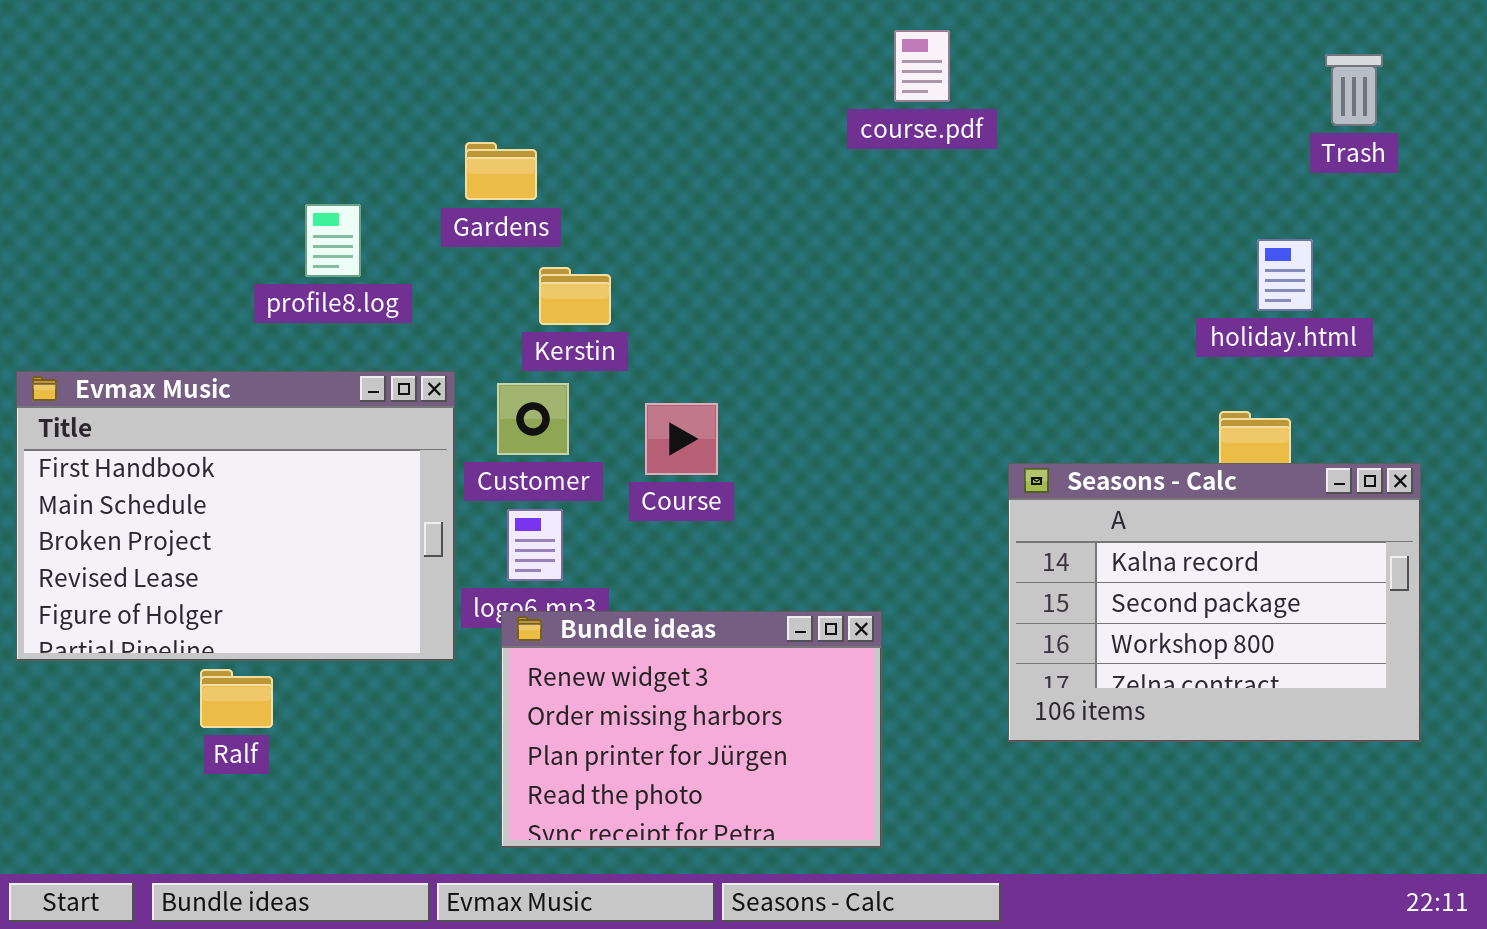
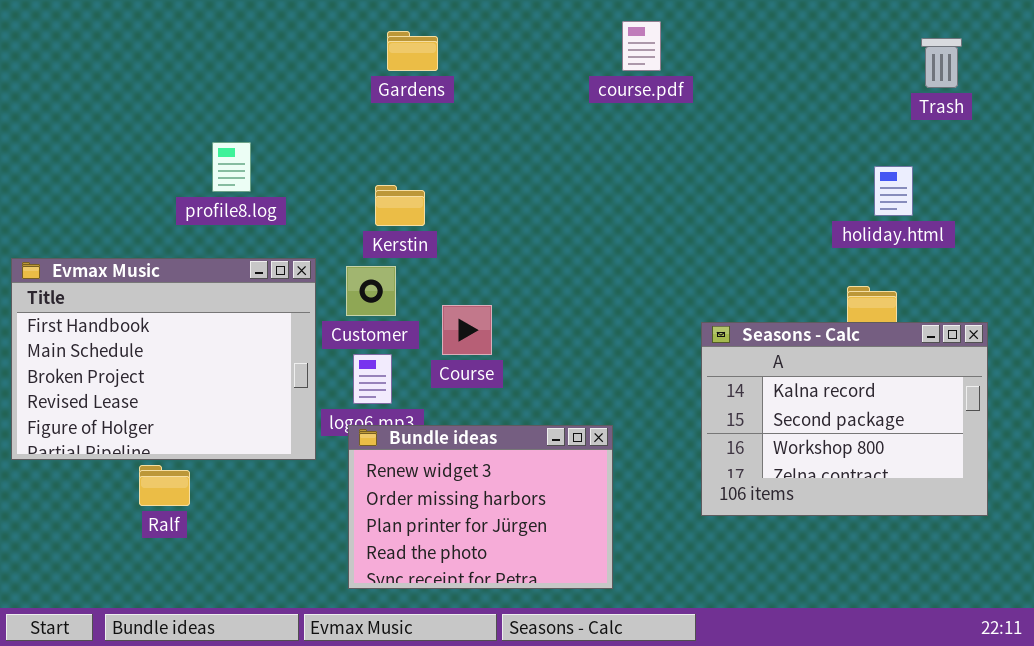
Gardens: [465,142,537,200] -> [387,31,438,71], moved
Course: [645,403,718,475] -> [442,305,492,355], moved

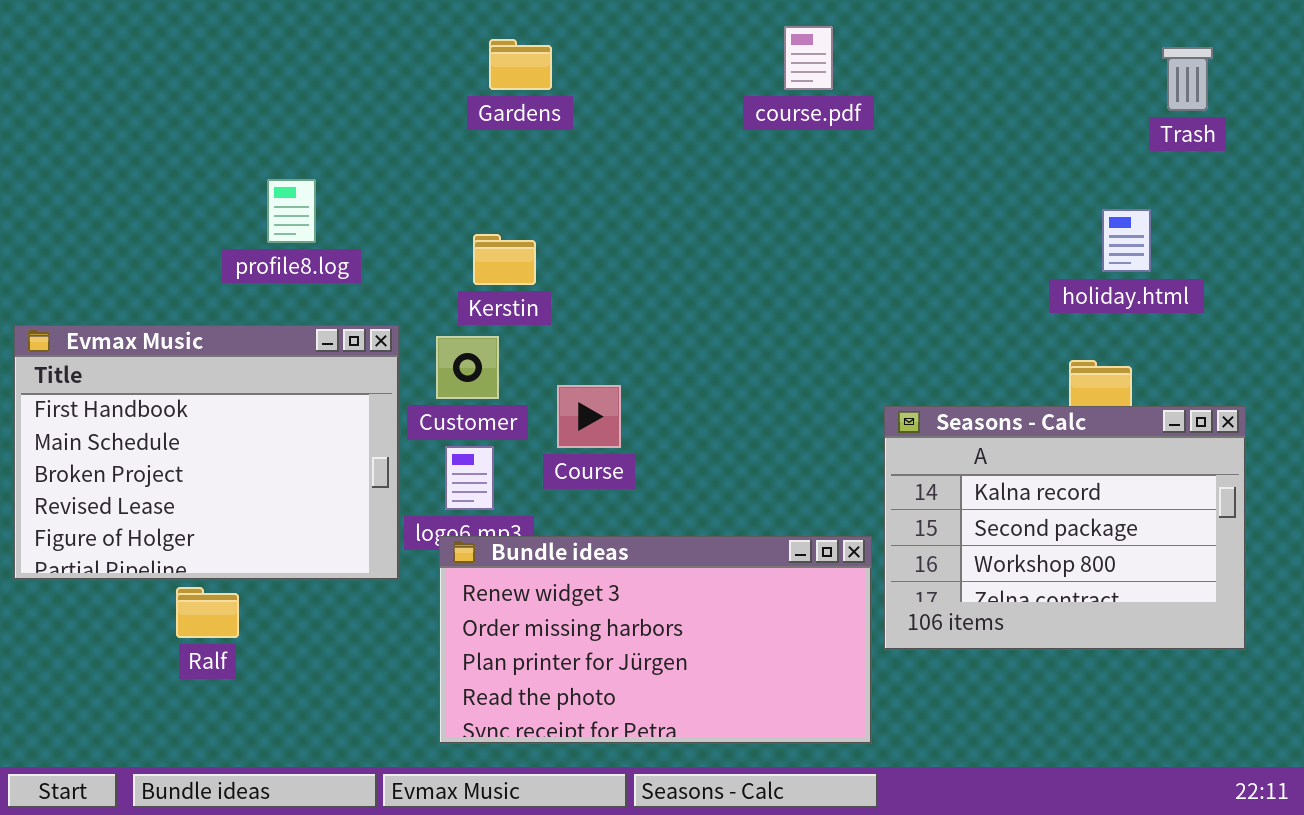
Bundle ideas: [348,425,613,589] -> [439,536,872,744], resized

